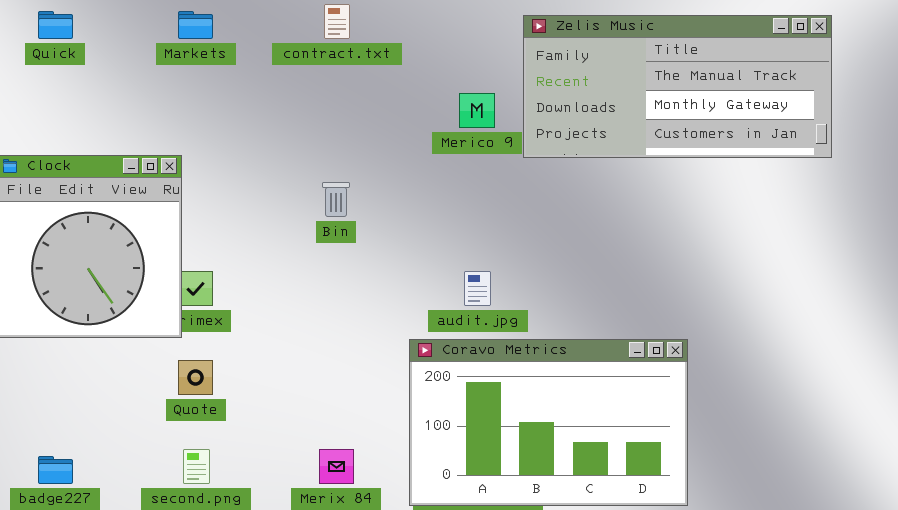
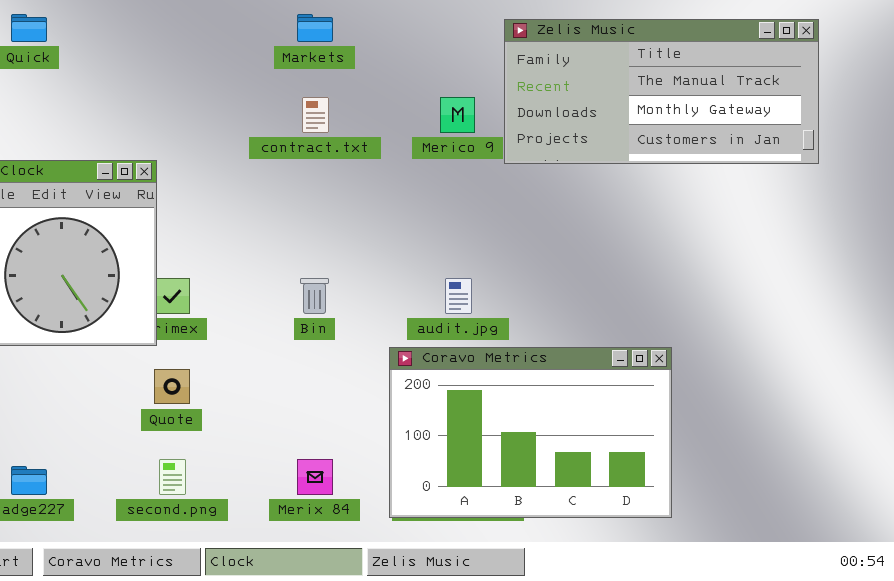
contract.txt: [324,4,350,39] -> [302,97,329,133], moved
Markets: [178,11,213,39] -> [297,14,333,42], moved
Bin: [322,182,350,217] -> [300,278,329,314], moved

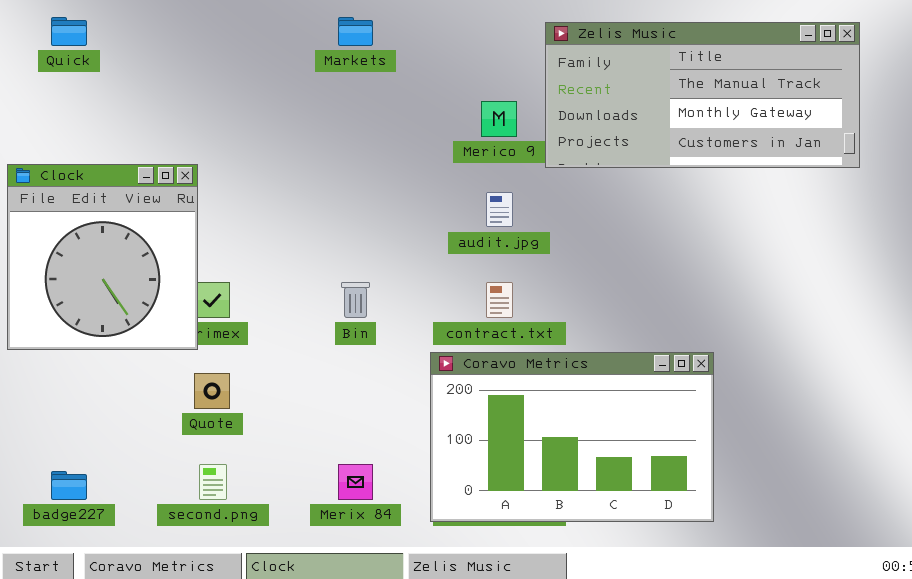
contract.txt: [302,97,329,133] -> [486,282,513,318], moved
audit.jpg: [445,278,472,314] -> [486,192,513,227], moved

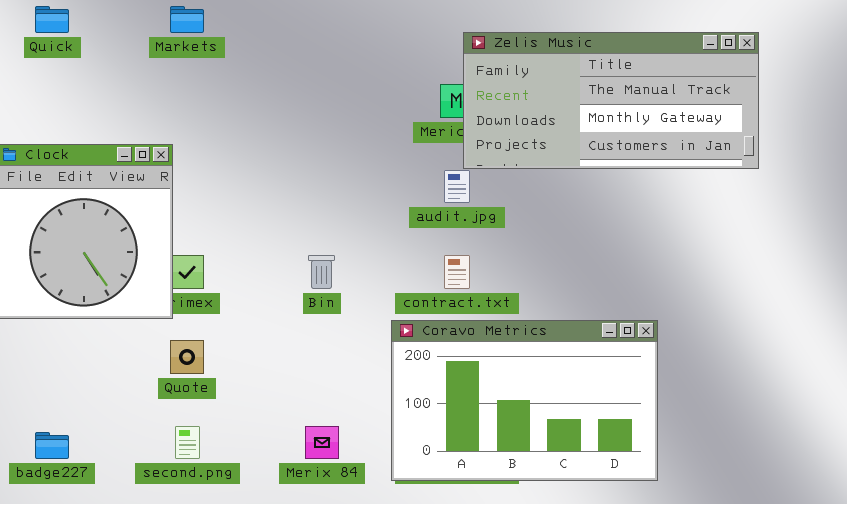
Markets: [338,17,373,46] -> [170,6,204,33], moved
Zelis Music: [545,22,860,168] -> [463,32,759,169], moved

